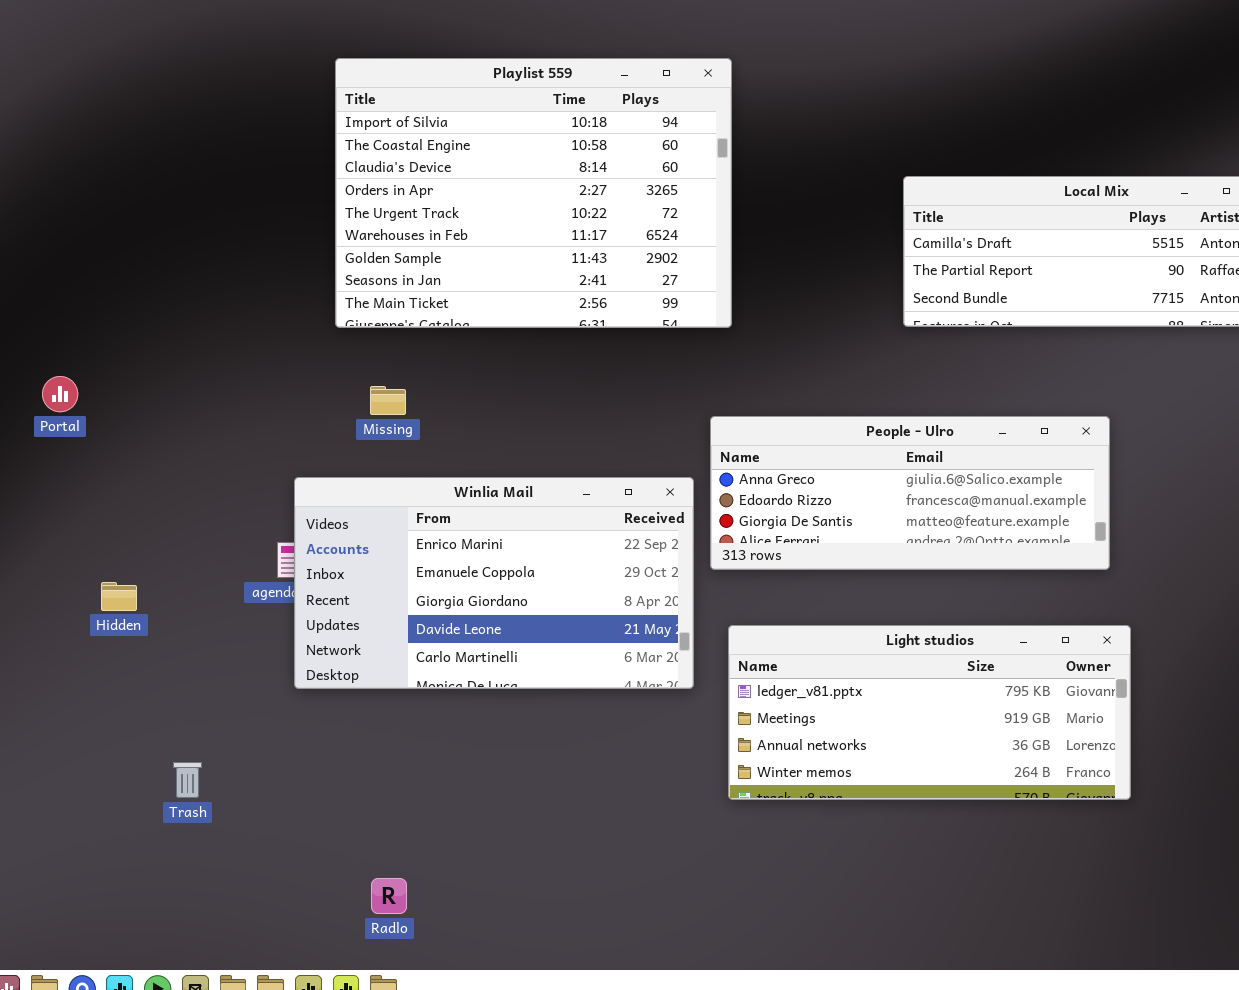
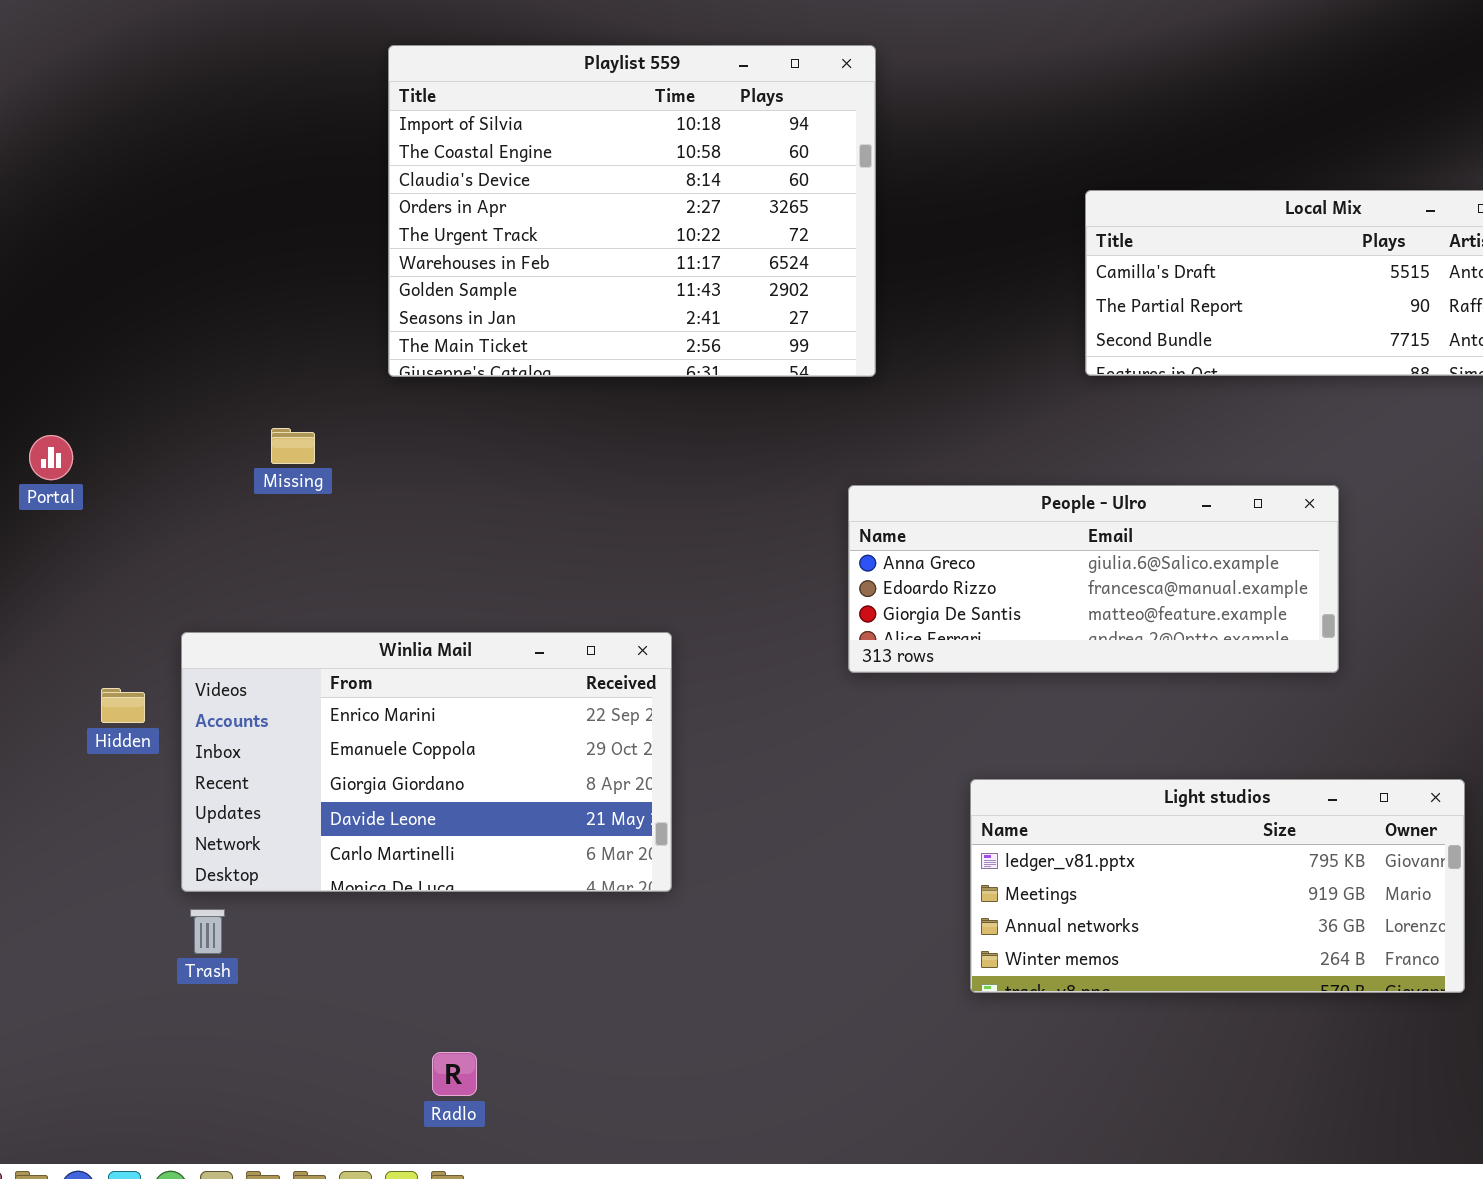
Missing: [370,386,406,415] -> [271,428,315,464], moved
Winlia Mail: [294,477,694,689] -> [181,632,672,892], moved
Light studios: [728,625,1131,800] -> [970,779,1465,993], moved

